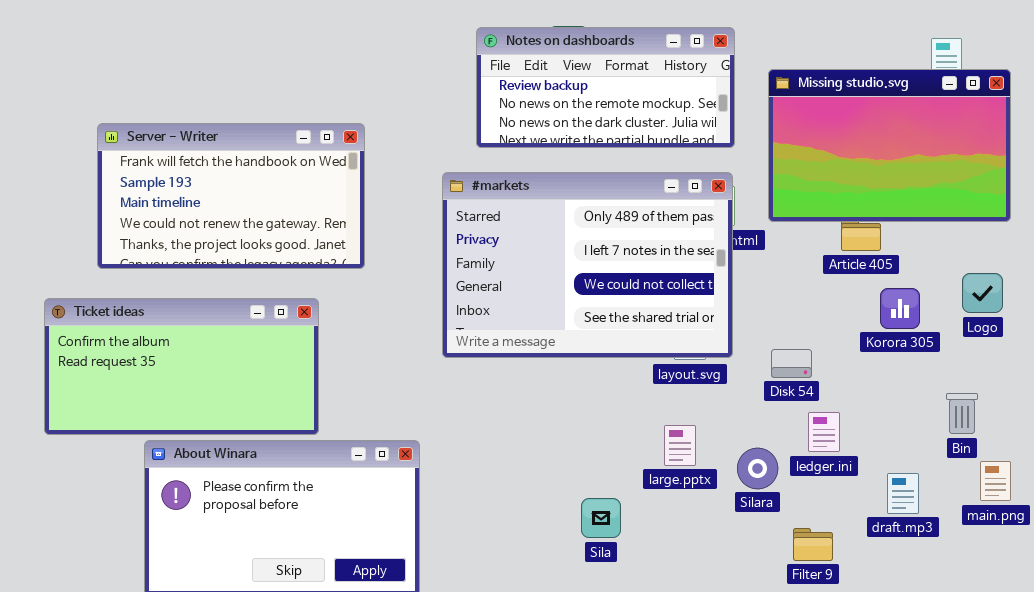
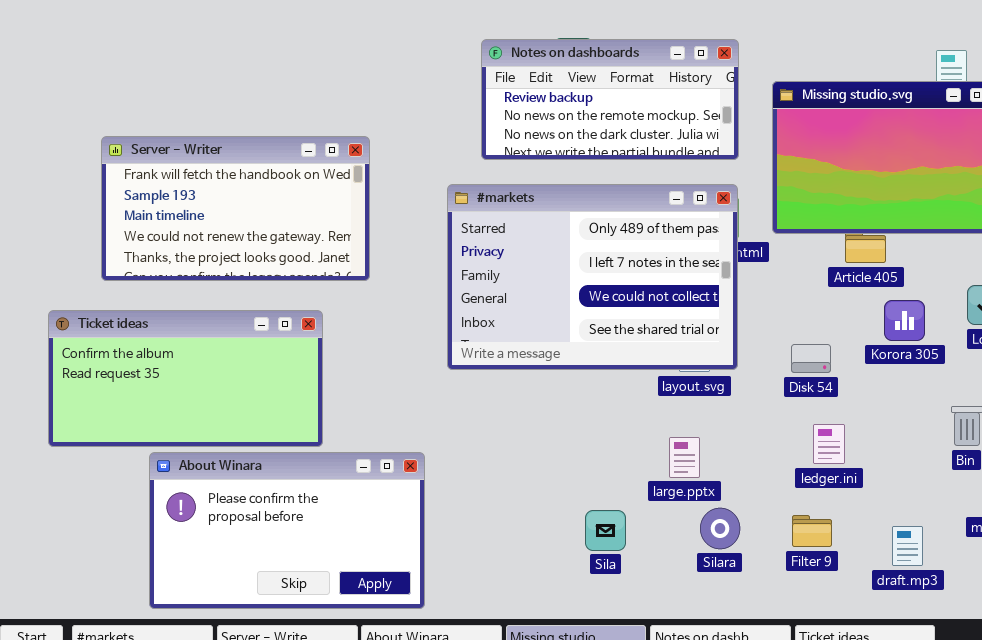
Disk 54: [771,349,812,378] -> [791,344,831,373], moved
Silara: [737,448,778,489] -> [700,508,740,549], moved
draft.mp3: [887,473,919,514] -> [892,526,923,566], moved
Filter 9: [793,528,833,561] -> [792,515,832,547], moved

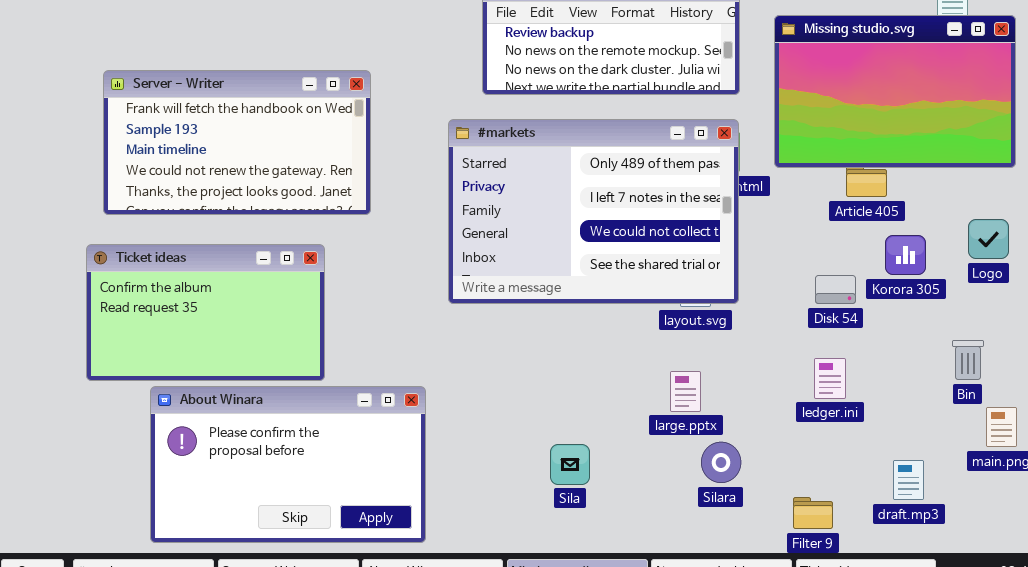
Ticket ideas: [48,310,323,447] -> [86,244,325,381], resized
Disk 54: [791,344,831,373] -> [815,275,856,304], moved
Sila: [585,510,626,551] -> [550,444,590,485], moved
Filter 9: [792,515,832,547] -> [793,497,833,529], moved

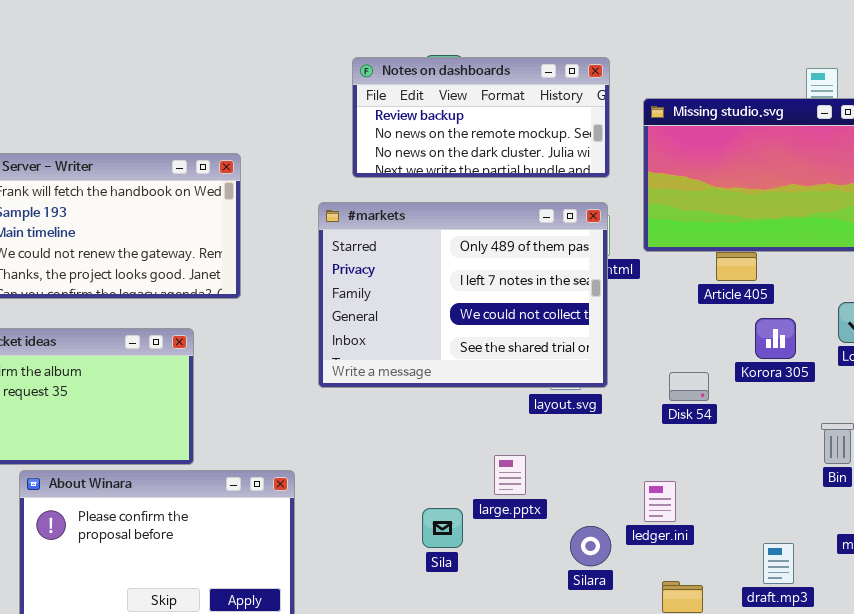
Disk 54: [815,275,856,304] -> [669,372,709,401], moved
ledger.ini: [814,358,846,399] -> [644,481,676,522], moved
large.pptx: [670,371,701,412] -> [494,455,526,495], moved
Sila: [550,444,590,485] -> [422,508,463,548], moved

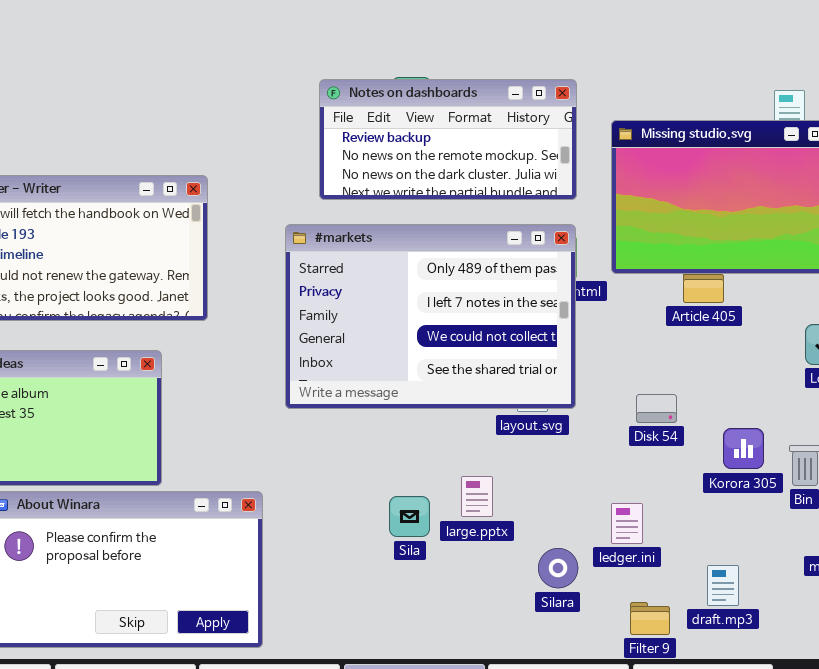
Korora 305: [755,318,796,359] -> [723,428,764,469], moved
Sila: [422,508,463,548] -> [389,496,430,537], moved
draft.mp3: [763,543,794,584] -> [707,565,739,606], moved

